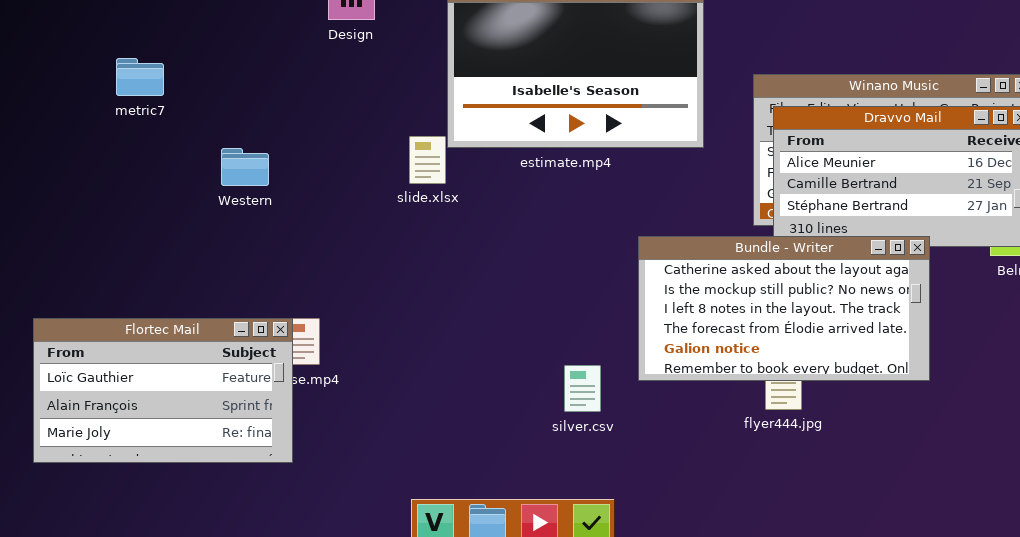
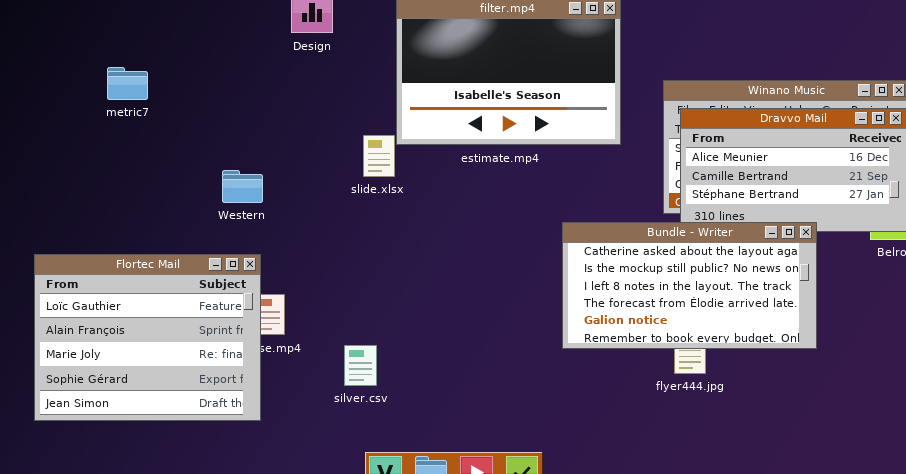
Western: [221,148,269,186] -> [222,170,263,203], moved
Flortec Mail: [33,318,293,463] -> [34,254,261,421], resized
silver.csv: [564,365,601,412] -> [344,345,377,386], moved

